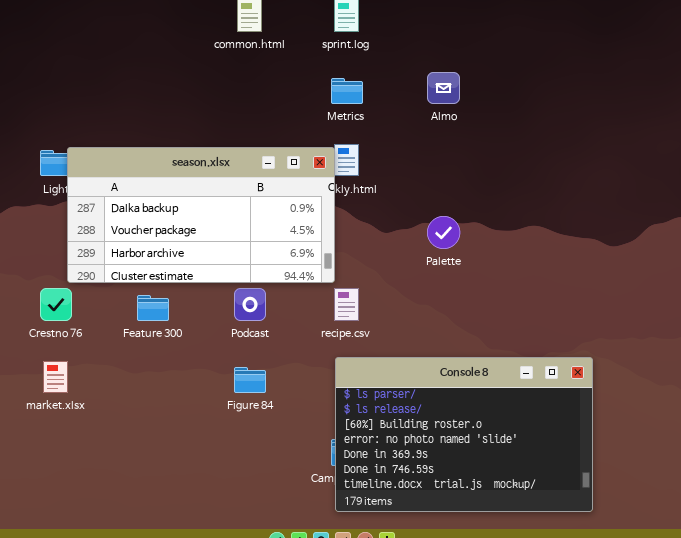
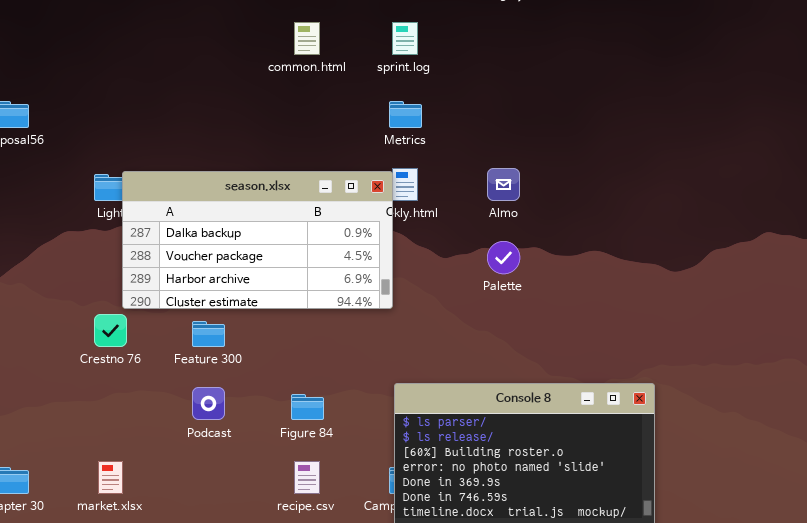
Almo: [427,72,460,104] -> [487,168,520,201], moved
Podcast: [234,288,266,321] -> [192,387,225,420], moved
recipe.csv: [334,288,359,321] -> [294,461,320,494], moved
market.xlsx: [43,361,68,393] -> [98,461,123,494], moved

